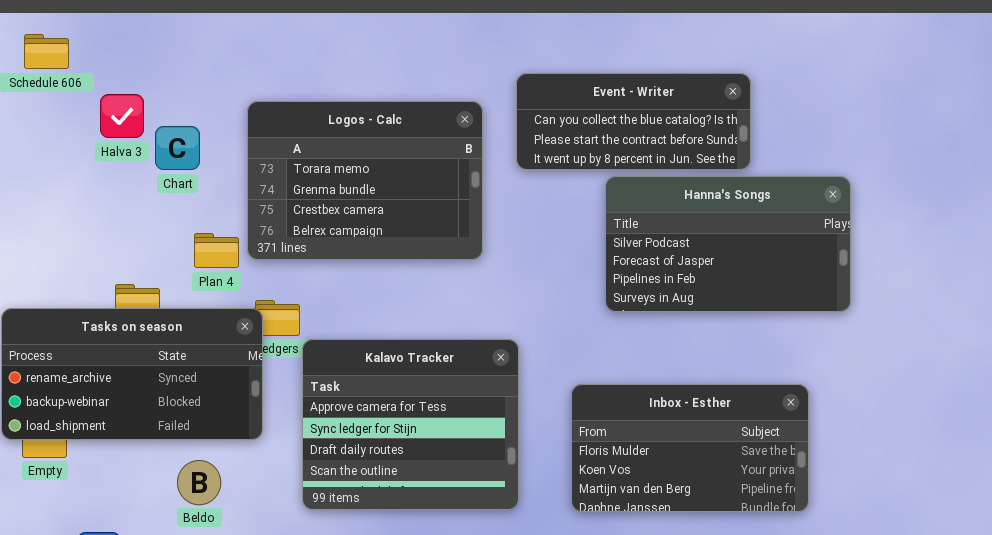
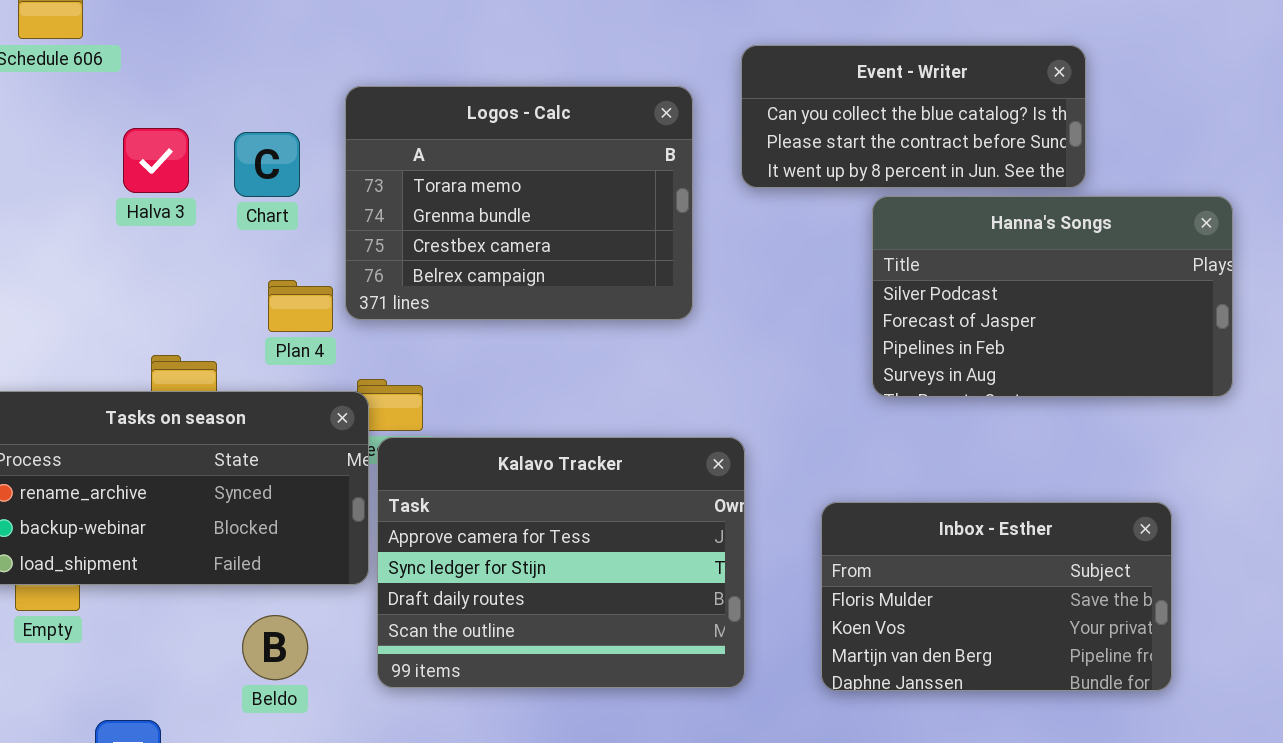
Halva 3: [100,94,144,138] -> [123,128,189,193], moved
Chart: [155,126,200,170] -> [234,132,300,197], moved
Kalavo Tracker: [302,339,519,510] -> [377,437,745,688], resized

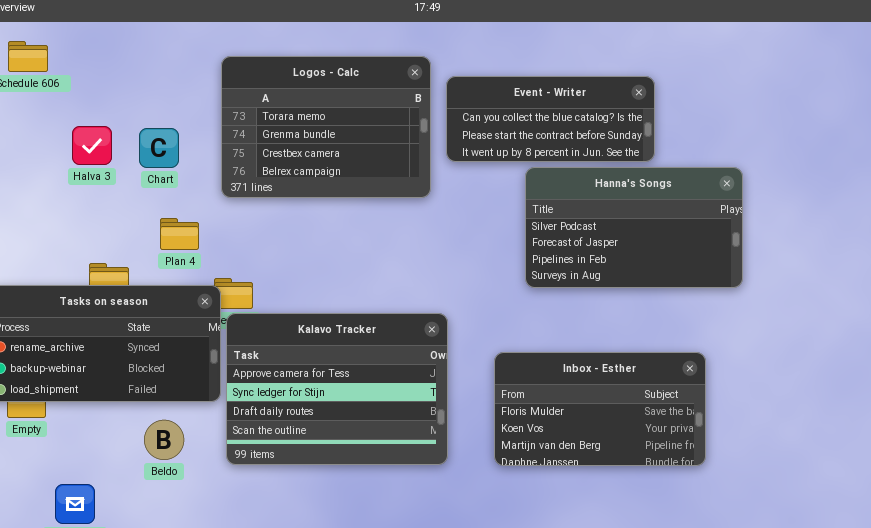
Logos - Calc: [345,86,693,320] -> [221,56,431,198], moved

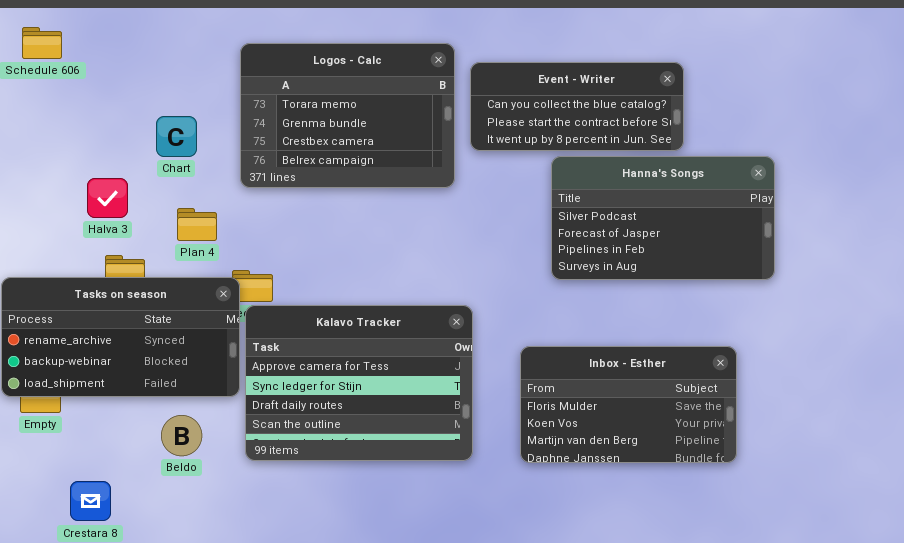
Halva 3: [72,126,112,165] -> [87,178,128,218], moved

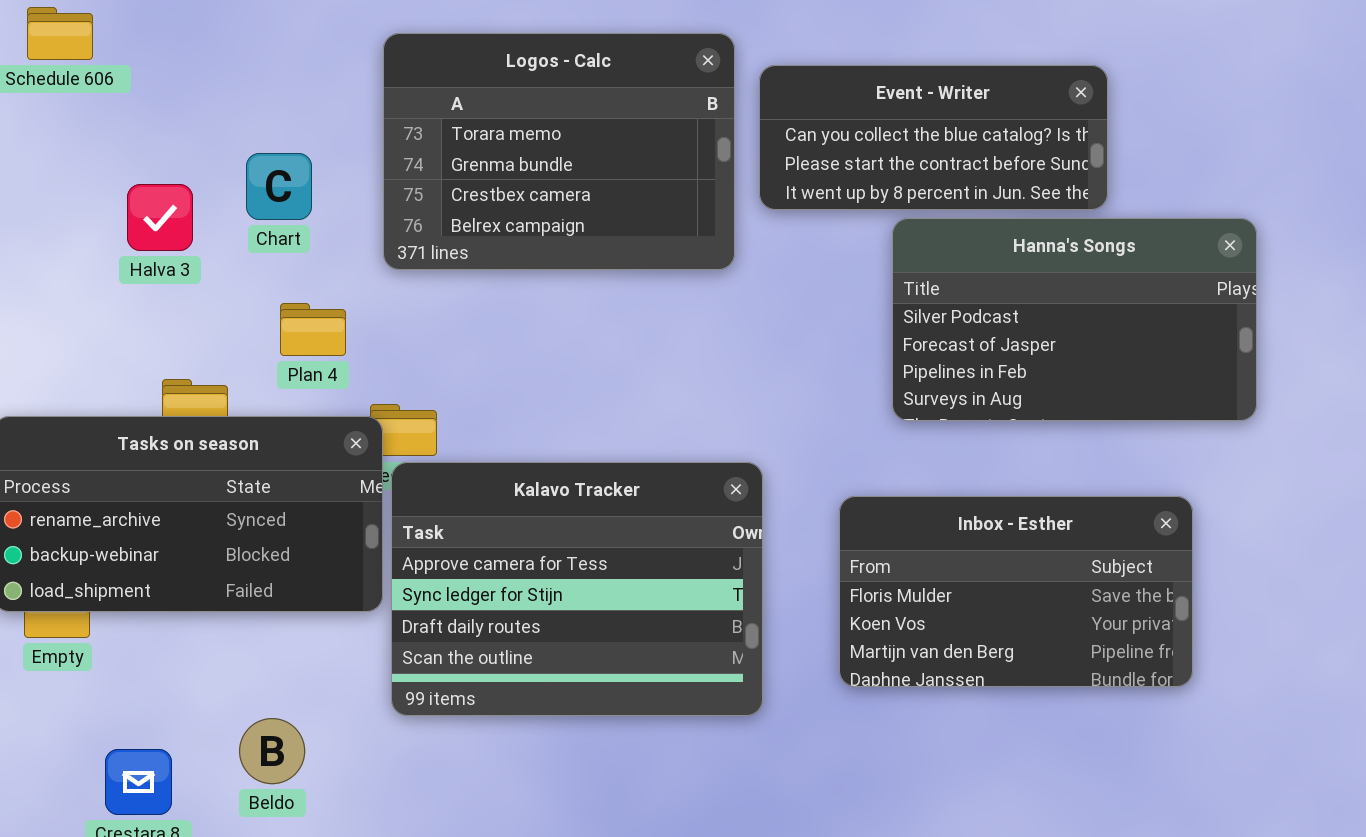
Halva 3: [87,178,128,218] -> [127,184,193,251], moved
Inbox - Esther: [520,346,737,463] -> [839,496,1193,687], moved
Beldo: [161,415,202,456] -> [239,718,305,784], moved

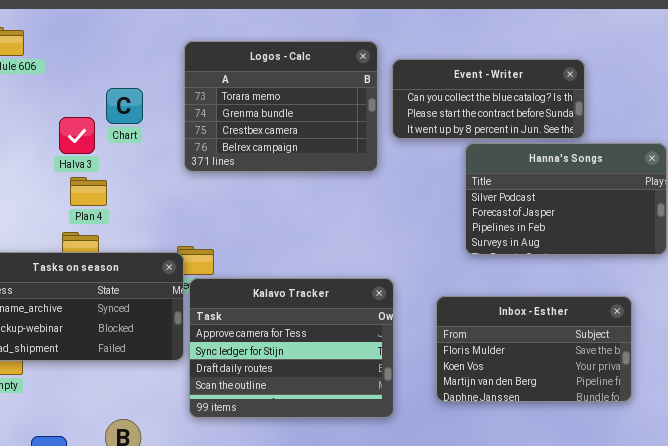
Chart: [246,153,312,220] -> [106,88,143,124], moved
Halva 3: [127,184,193,251] -> [59,117,95,154], moved
Plan 4: [280,303,346,356] -> [70,177,107,206], moved

